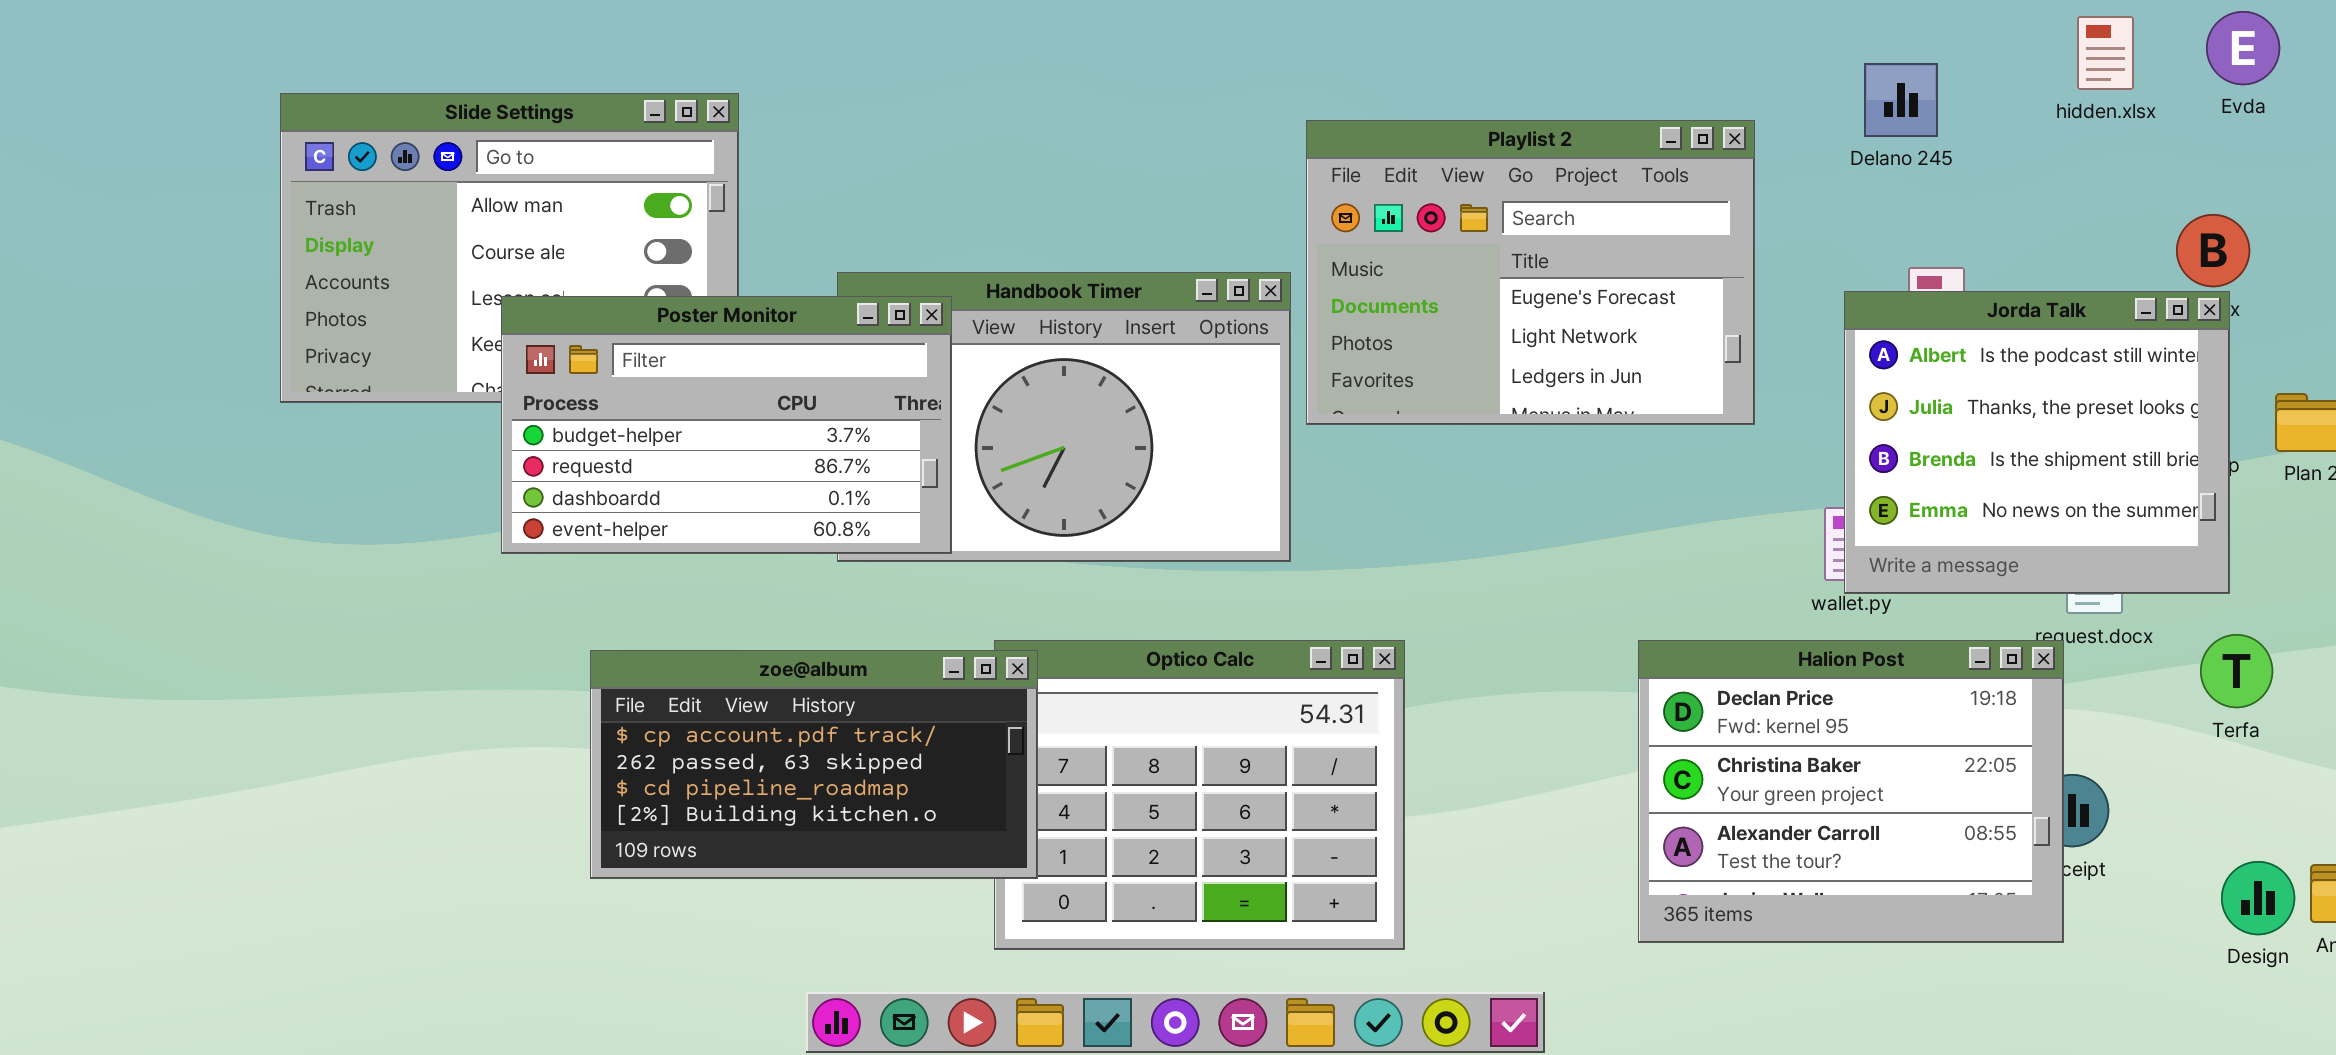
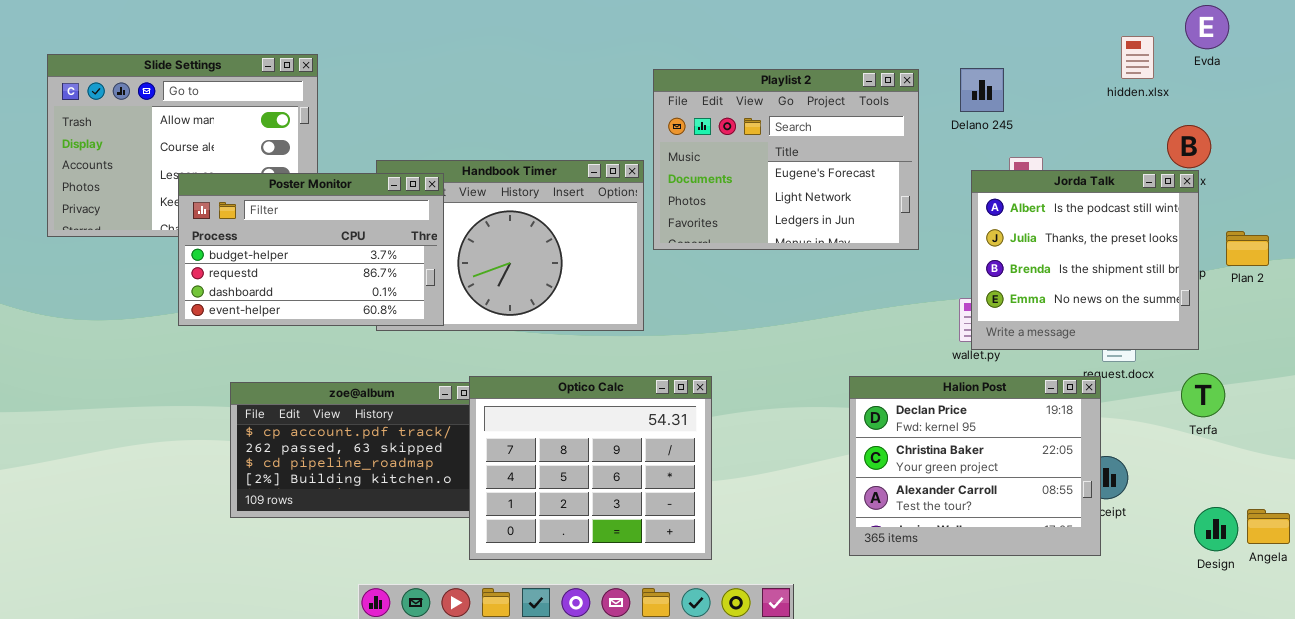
hidden.xlsx: [2077,16,2134,90] -> [1121,36,1154,79], moved
Delano 245: [1864,63,1938,137] -> [960,68,1004,112], moved
Optico Calc: [994,640,1405,950] -> [469,376,712,560], raised

